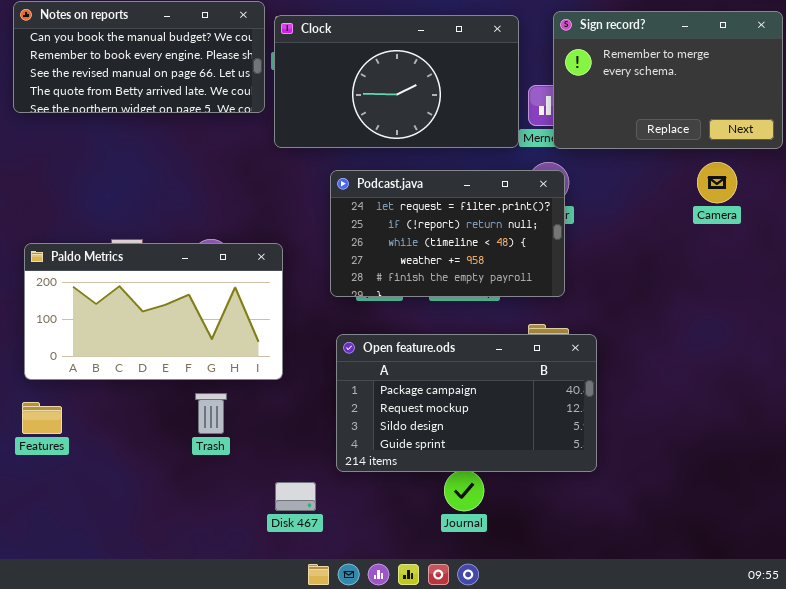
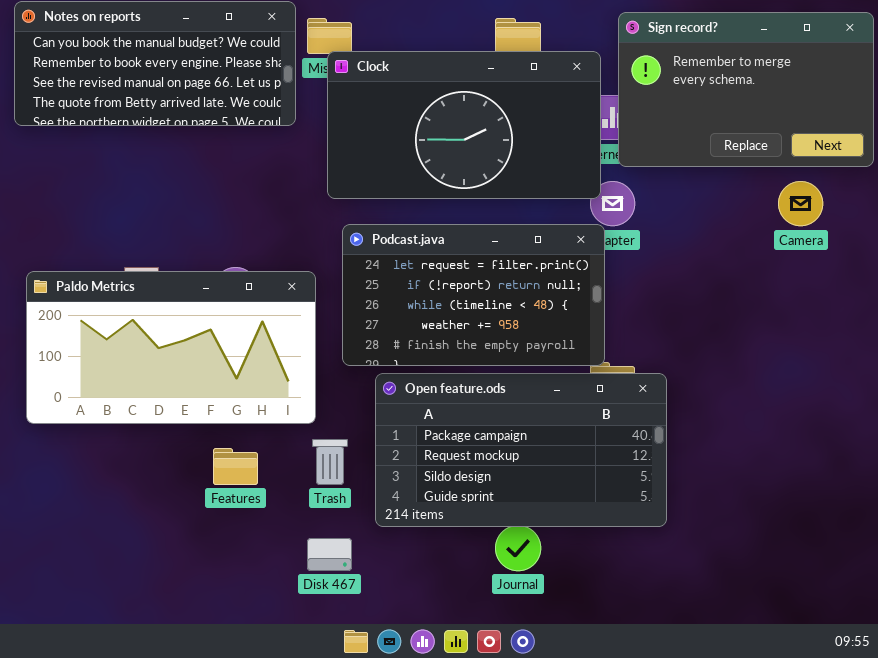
Clock: [274,15,519,148] -> [327,51,601,199], moved
Podcast.java: [330,170,565,297] -> [342,224,605,366], moved
Trash: [195,393,227,434] -> [312,439,348,485], moved
Features: [22,402,62,434] -> [213,448,258,485], moved

